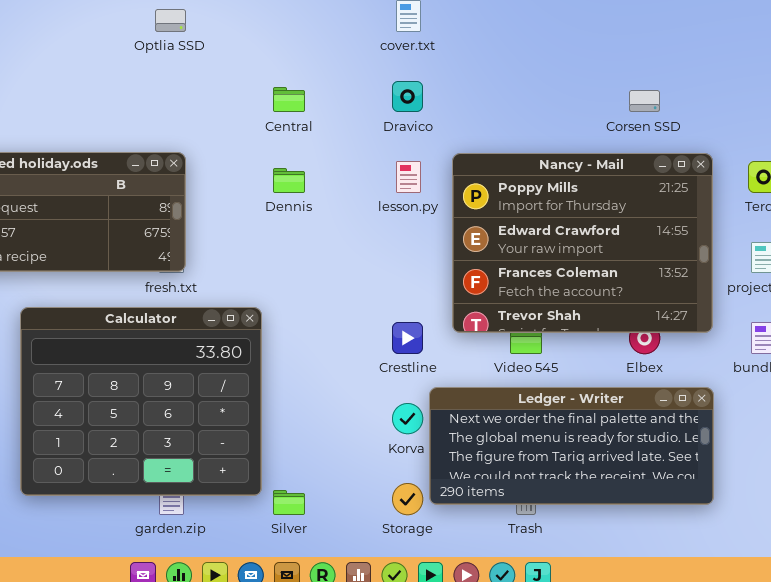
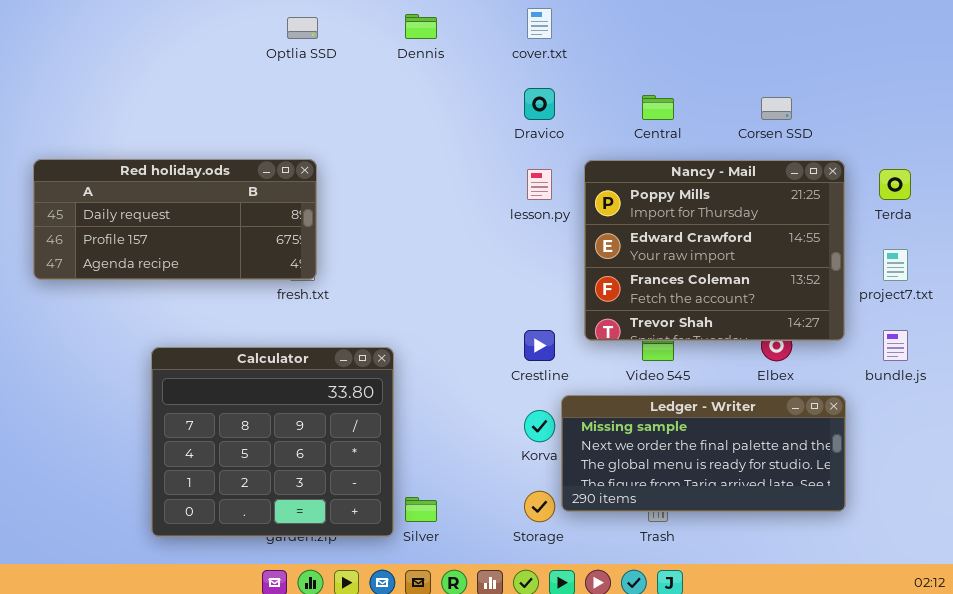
Central: [273,87,305,112] -> [642,95,674,120], moved
Dennis: [273,168,305,193] -> [405,14,437,39], moved
Calculator: [20,307,262,496] -> [151,347,394,537], moved
Ledger - Writer: [429,387,714,505] -> [561,395,846,512], scrolled up 1 row

